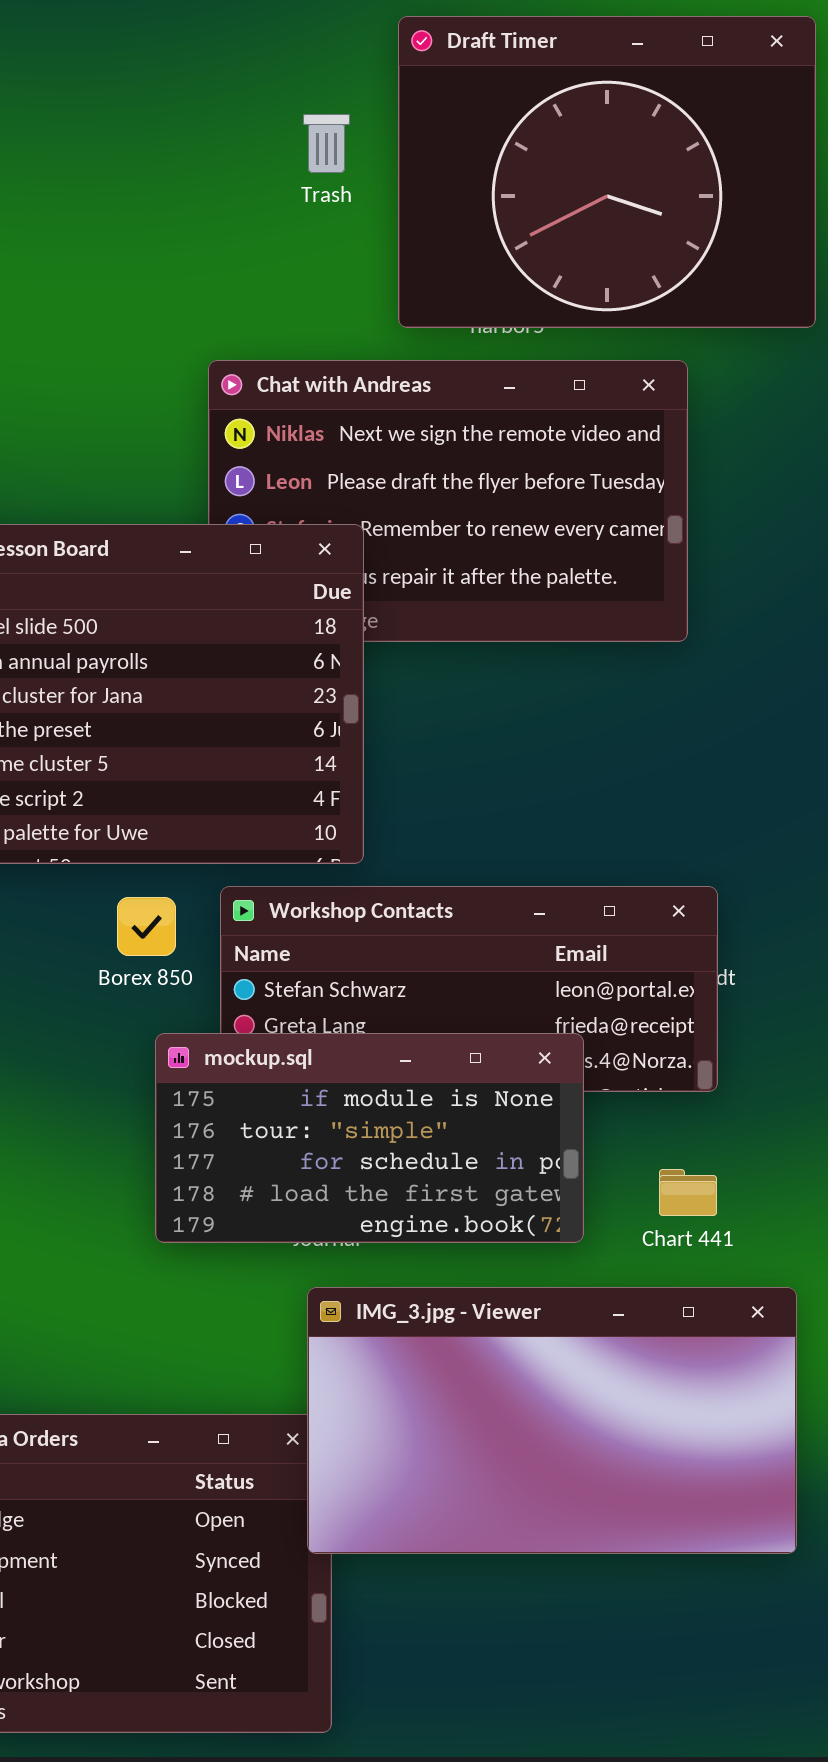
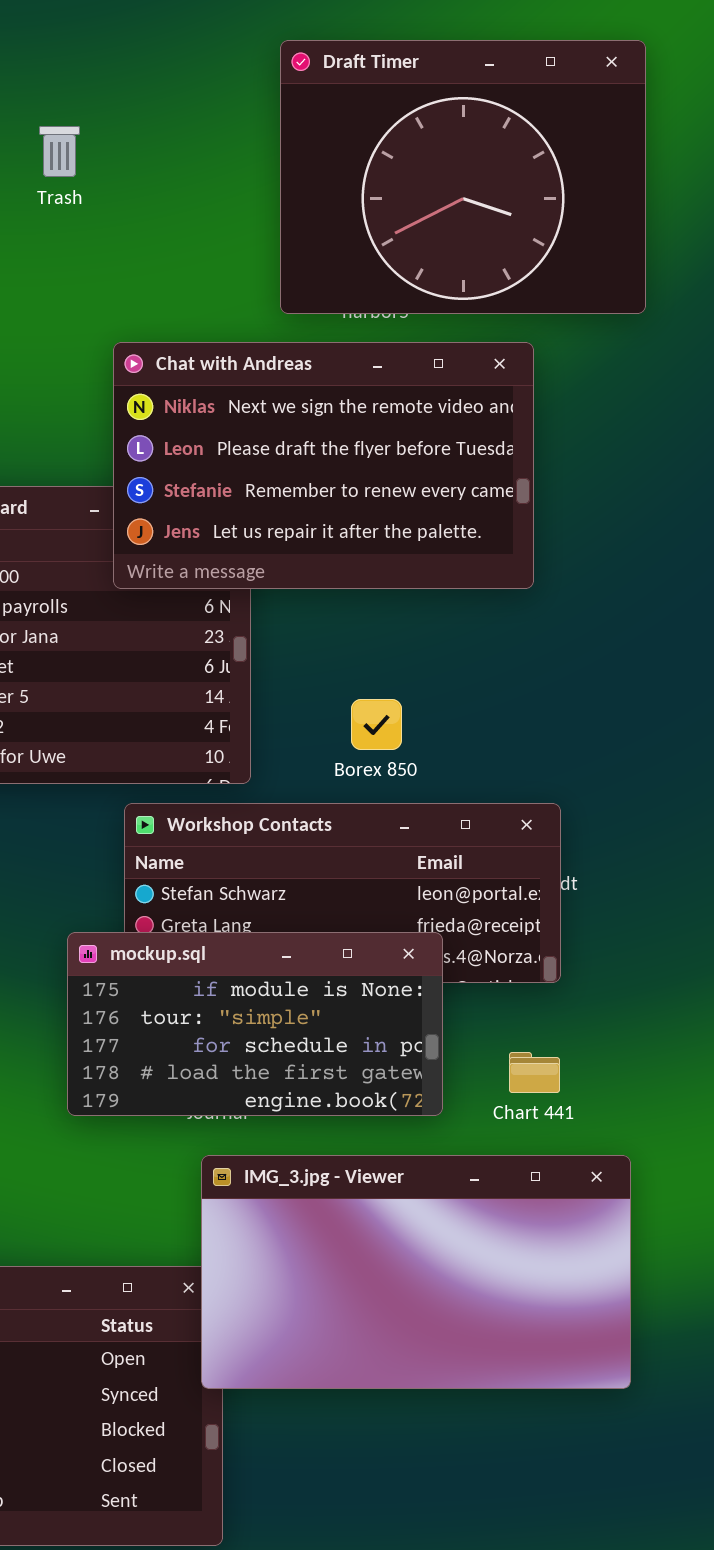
Trash: [303,114,350,173] -> [39,126,80,177], moved
Chat with Andreas: [208,360,688,642] -> [113,342,534,589], raised
Borex 850: [117,897,176,956] -> [351,699,402,750], moved

